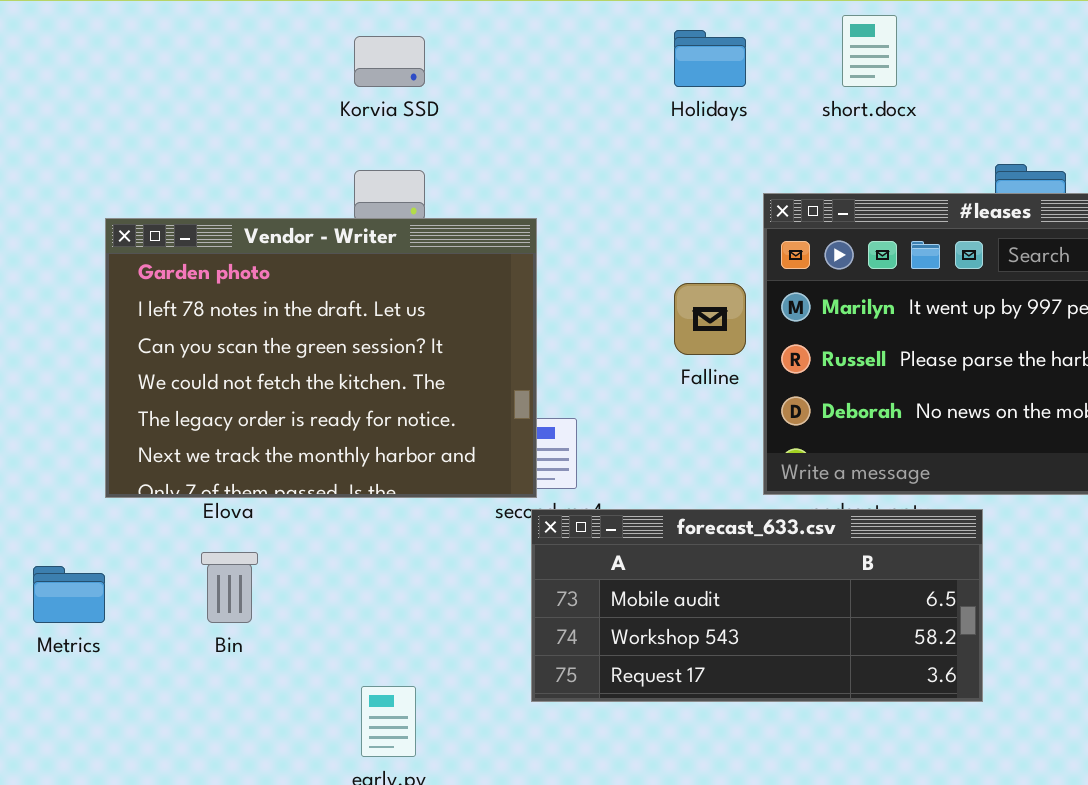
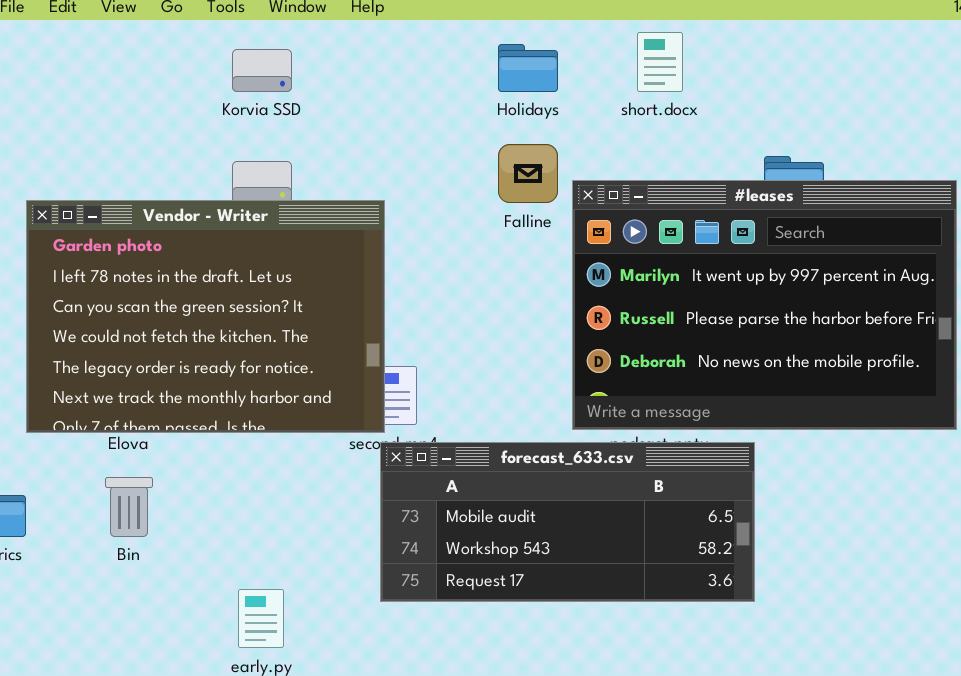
Falline: [674,283,746,355] -> [498,144,558,203], moved

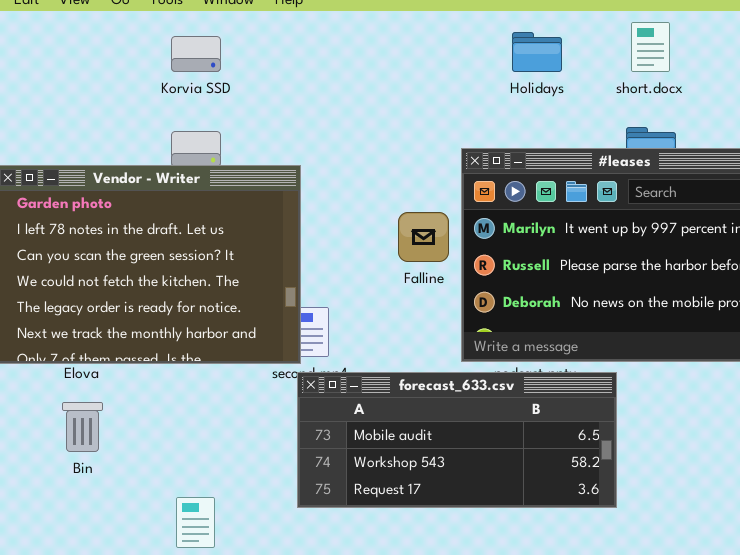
short.docx: [637,32,683,92] -> [631,22,670,72], moved
Holidays: [498,44,558,92] -> [512,32,562,72], moved
Falline: [498,144,558,203] -> [398,212,449,262], moved

